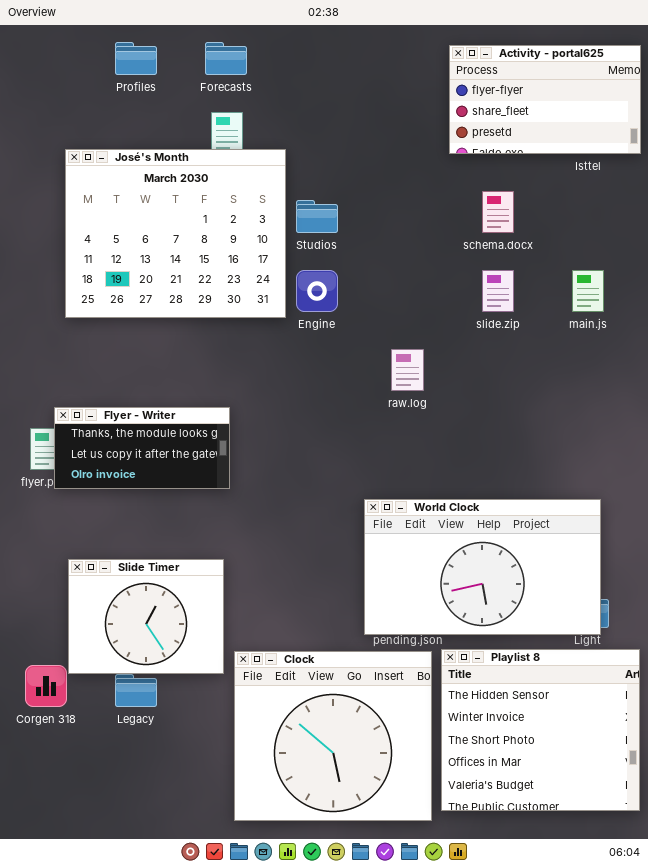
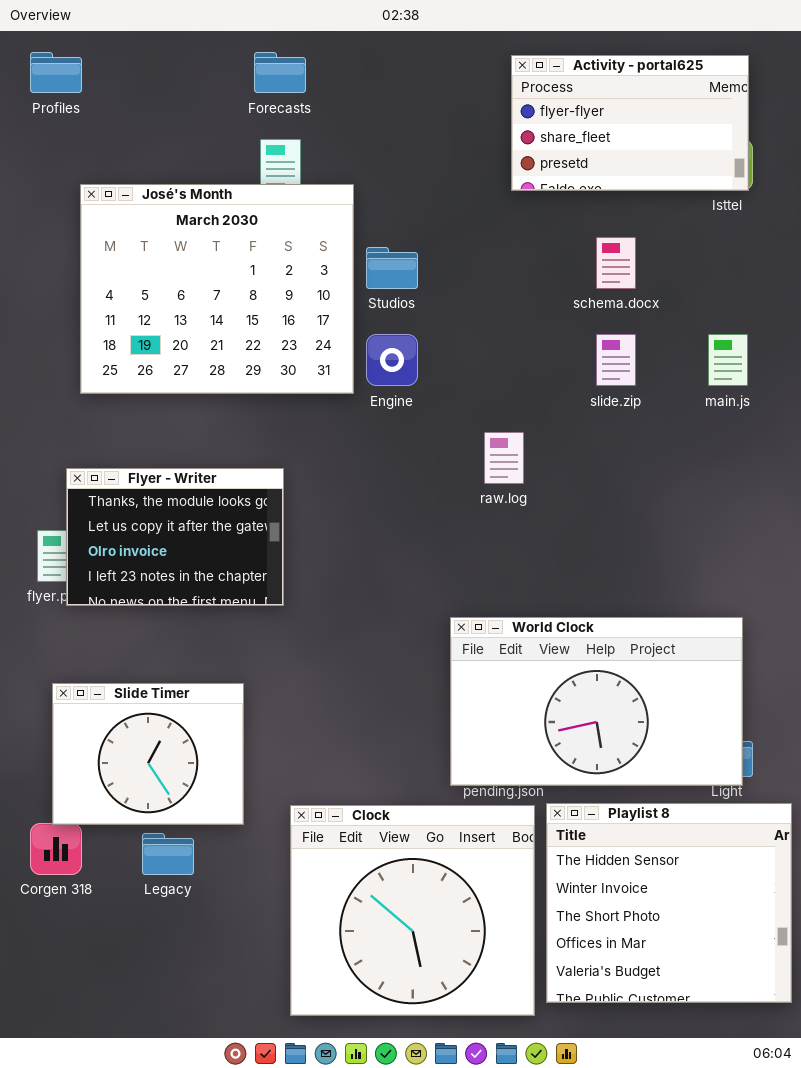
Profiles: [115,42,157,75] -> [30,52,82,93], moved
Activity - portal625: [449,45,641,154] -> [511,55,749,191], moved
Flyer - Writer: [54,407,230,489] -> [66,468,284,606], resized
Slide Timer: [68,559,224,674] -> [52,683,244,825], moved

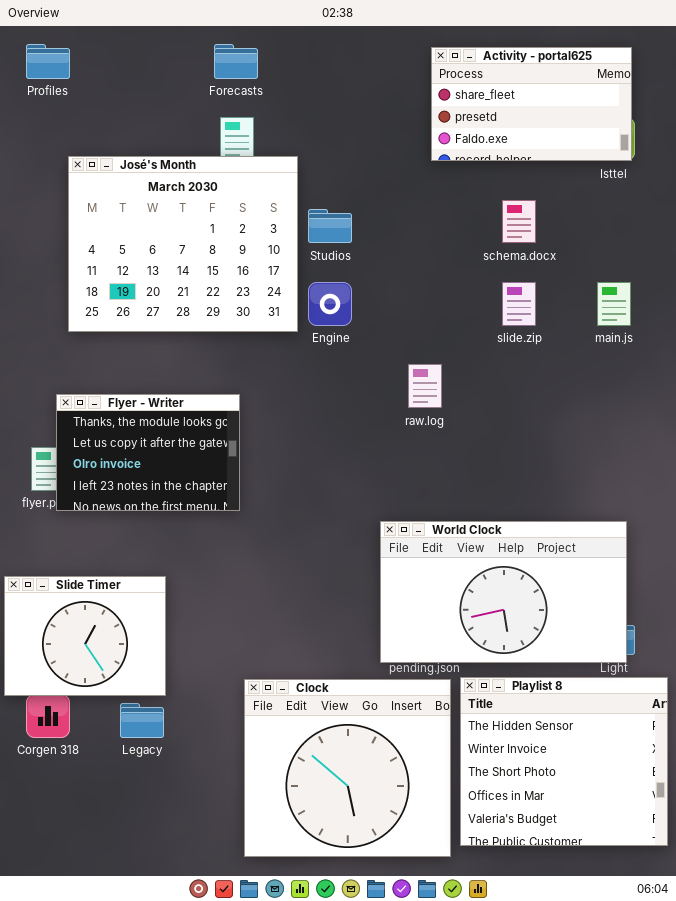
Activity - portal625: [511,55,749,191] -> [431,47,632,161], scrolled down 1 row
Slide Timer: [52,683,244,825] -> [4,576,166,696], moved

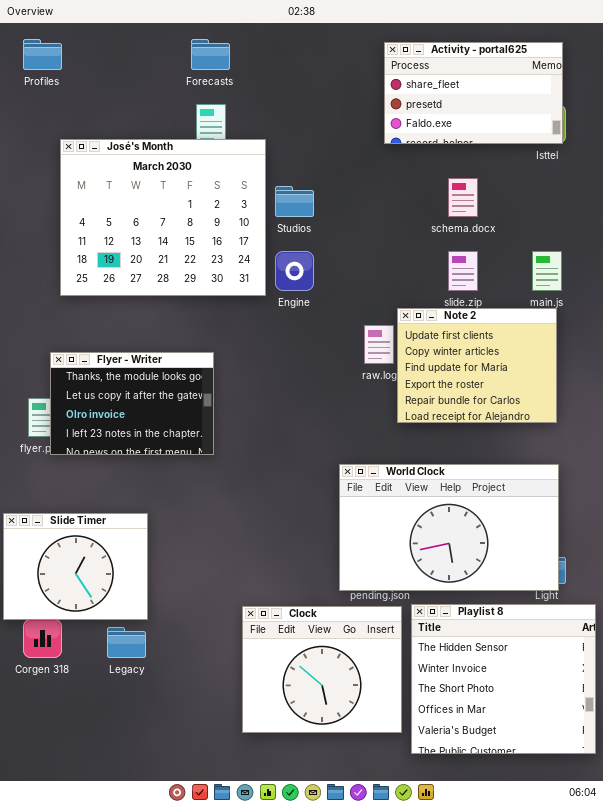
Note 2: none -> [397,308,557,423], opened
Clock: [244,679,451,857] -> [242,606,402,733], resized

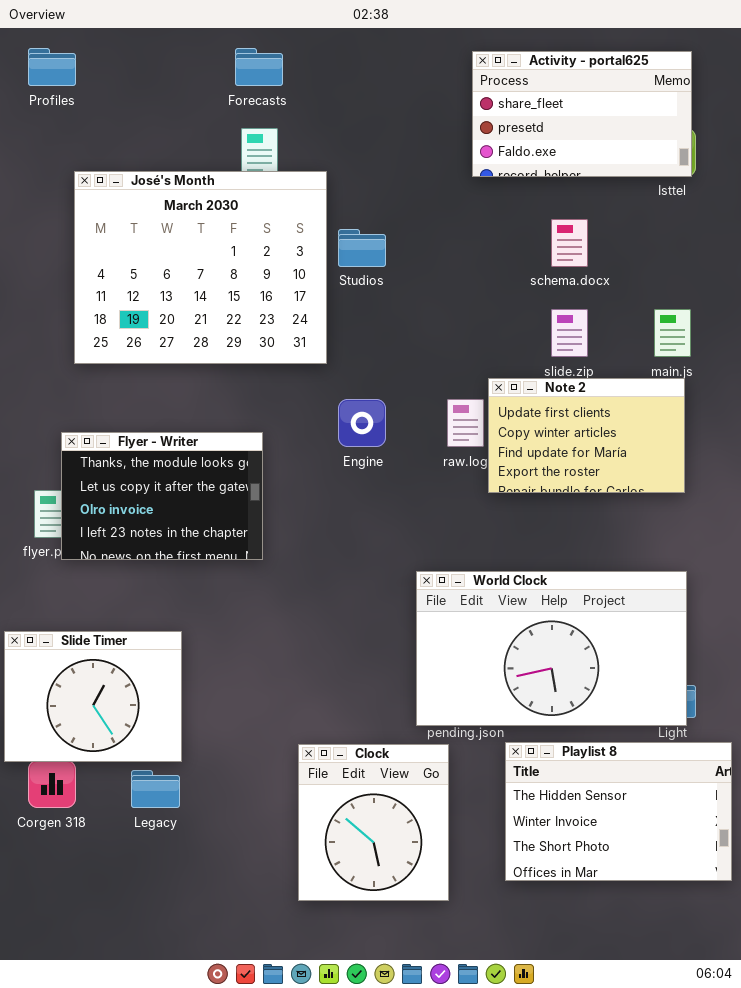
Engine: [275,251,314,291] -> [338,399,386,447], moved
Note 2: [397,308,557,423] -> [488,378,685,493], resized
Playlist 8: [411,604,596,754] -> [505,742,732,881], resized
Clock: [242,606,402,733] -> [298,744,449,901], resized

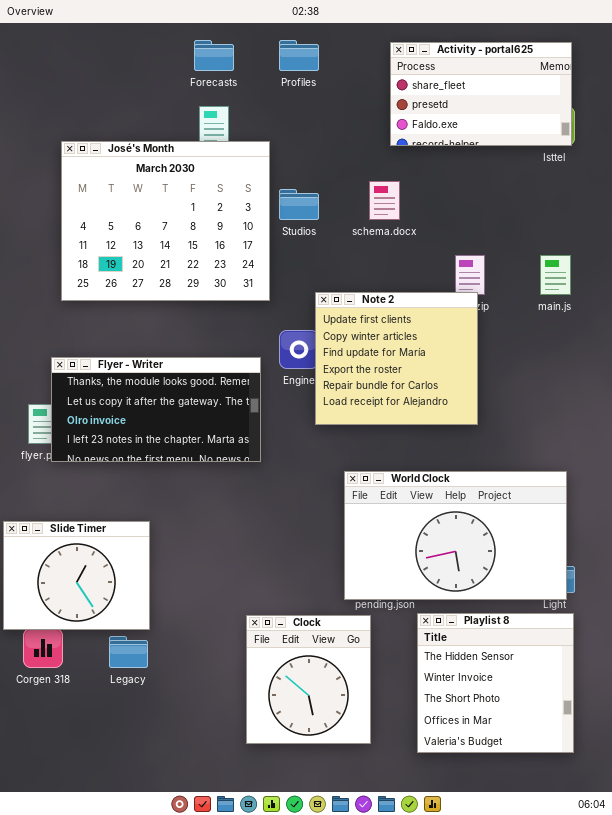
Profiles: [28,48,76,86] -> [279,40,319,71], moved
schema.docx: [551,219,588,267] -> [369,181,400,220], moved
Note 2: [488,378,685,493] -> [315,292,478,425], moved, resized
Flyer - Writer: [61,432,263,560] -> [51,357,261,462], resized
Playlist 8: [505,742,732,881] -> [417,613,574,753], resized

